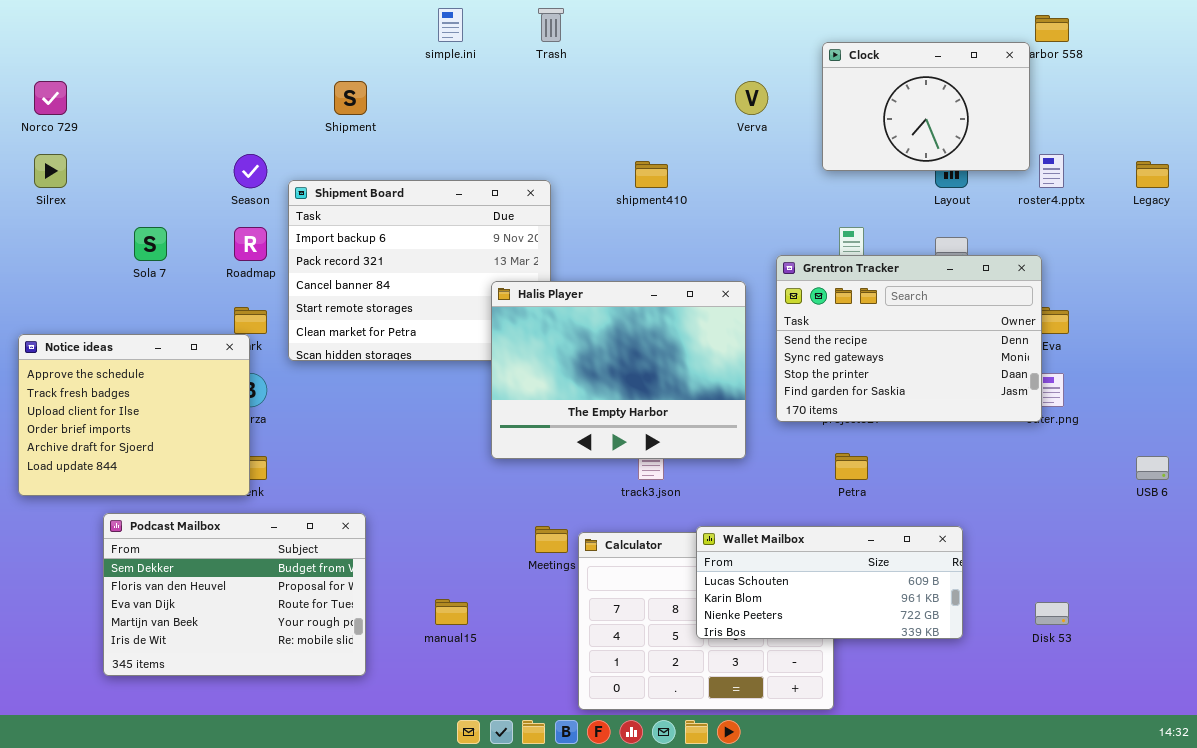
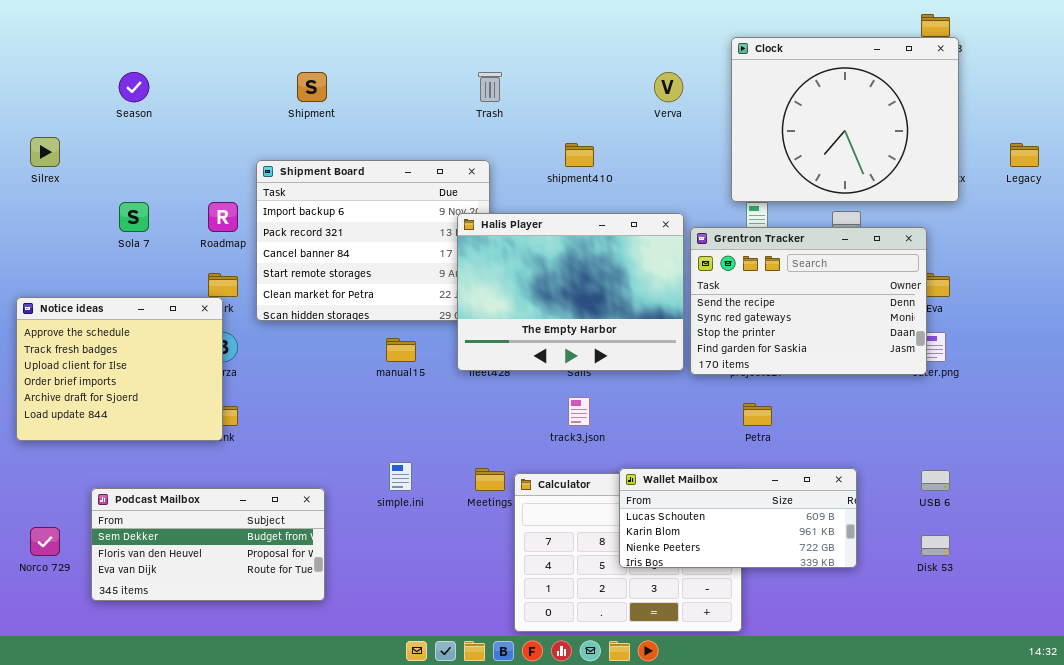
simple.ini: [438,8,463,42] -> [389,462,412,491], moved
Trash: [538,8,564,42] -> [478,72,502,102], moved
Clock: [822,42,1030,171] -> [731,37,959,202], resized
Norco 729: [34,81,67,115] -> [30,527,60,556], moved
Season: [234,154,267,188] -> [119,72,149,102], moved
Halis Player: [491,281,746,459] -> [457,213,684,371], moved
USB 6: [1136,456,1169,480] -> [921,470,950,491], moved
Podcast Mailbox: [103,513,366,676] -> [91,488,325,601], resized
manual15: [435,599,468,625] -> [386,338,416,362], moved

